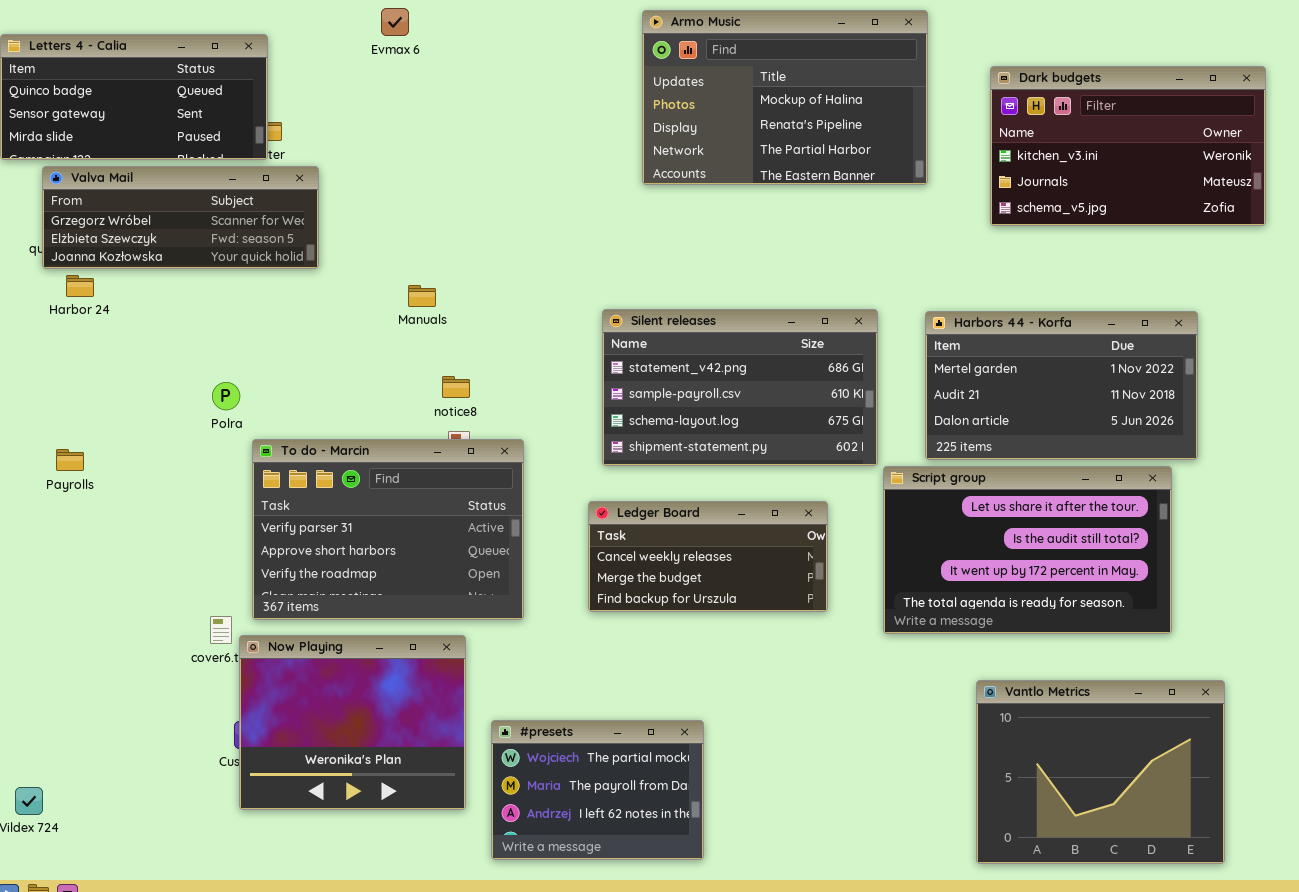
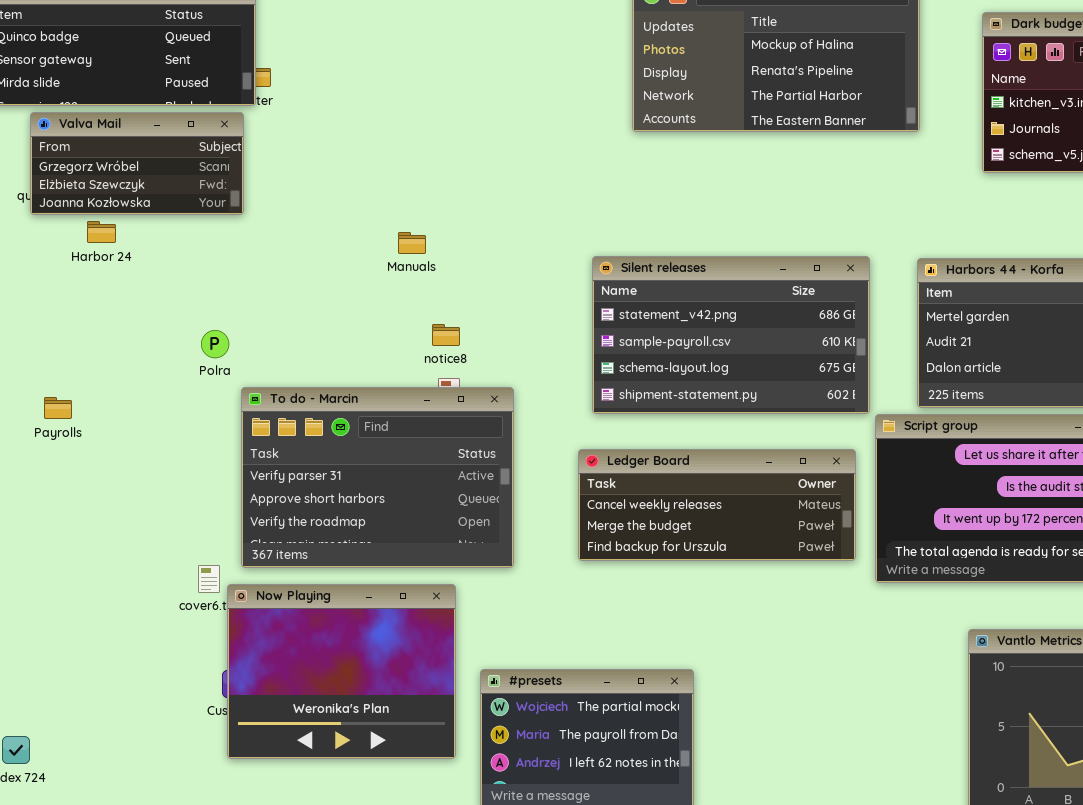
Valva Mail: [42,166,319,269] -> [30,112,244,215], resized
Harbor 24: [66,275,94,297] -> [87,221,116,243], moved
Ledger Board: [588,501,828,612] -> [578,449,856,561], resized

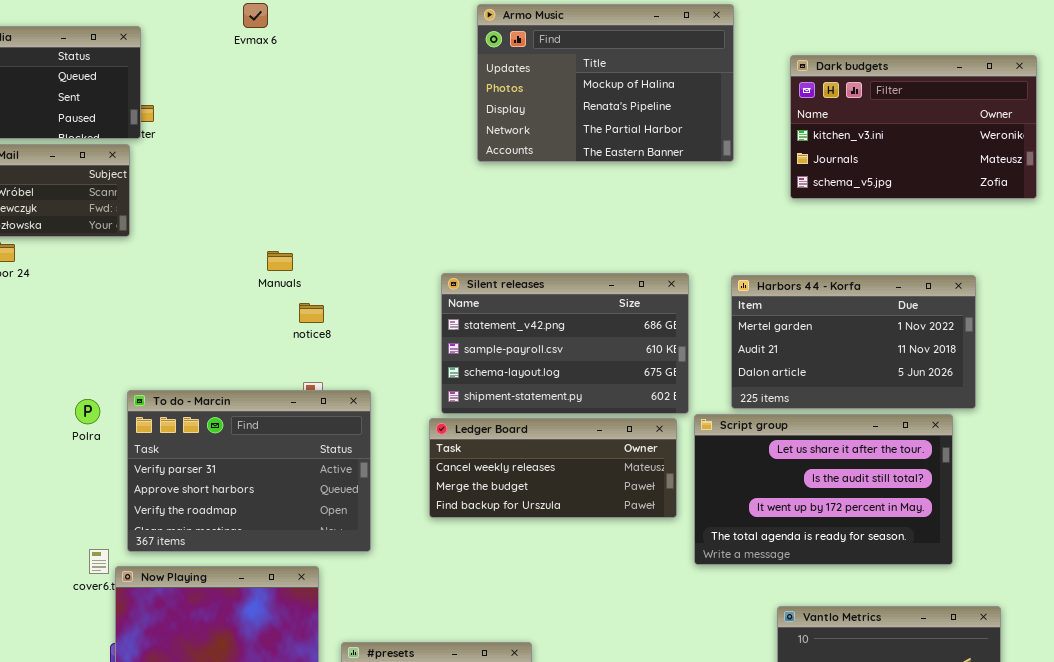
notice8: [432,324,460,346] -> [299,303,324,323], moved
Polra: [201,330,229,358] -> [75,399,100,424], moved
Ledger Board: [578,449,856,561] -> [429,418,677,518], moved

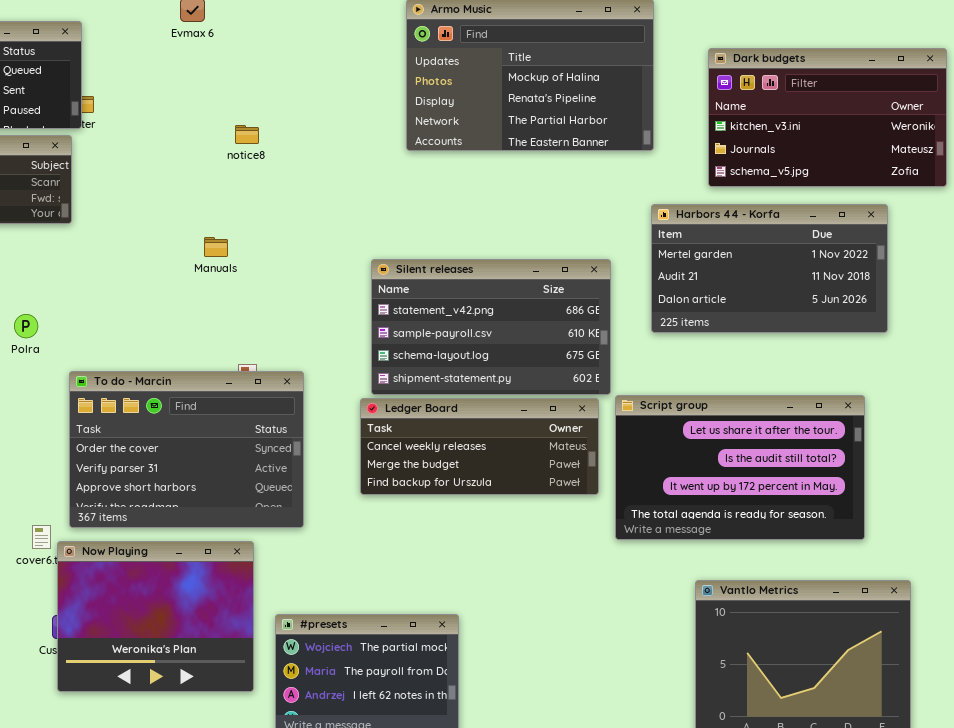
Harbors 44 - Korfa: [731,275,976,409] -> [651,204,888,333], moved
notice8: [299,303,324,323] -> [235,125,259,144], moved
To do - Marcin: [127,390,371,552] -> [69,371,304,528], scrolled up 1 row
Polra: [75,399,100,424] -> [14,314,38,338], moved

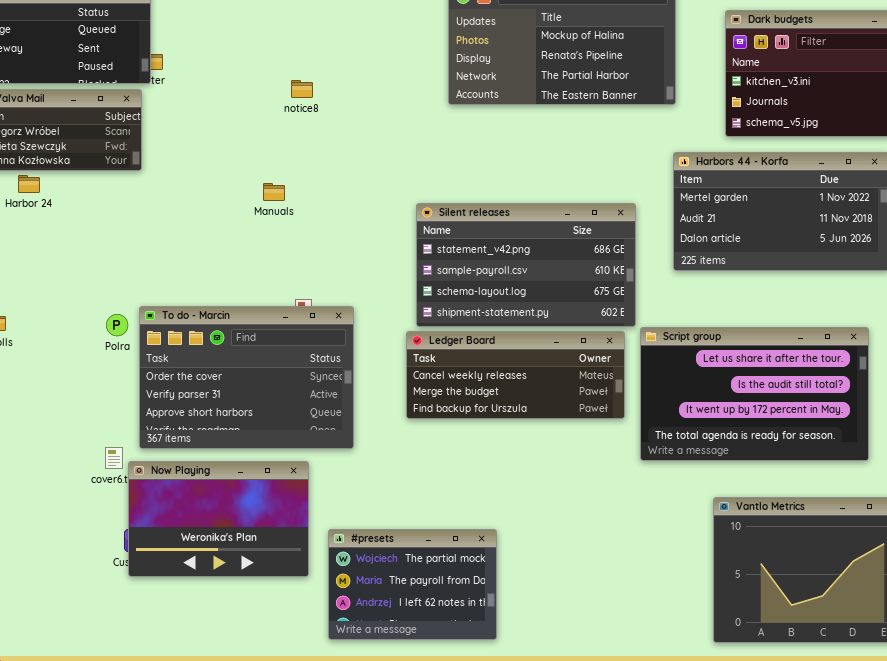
Polra: [14,314,38,338] -> [106,314,128,336], moved
Now Playing: [57,541,254,692] -> [128,461,309,577], resized

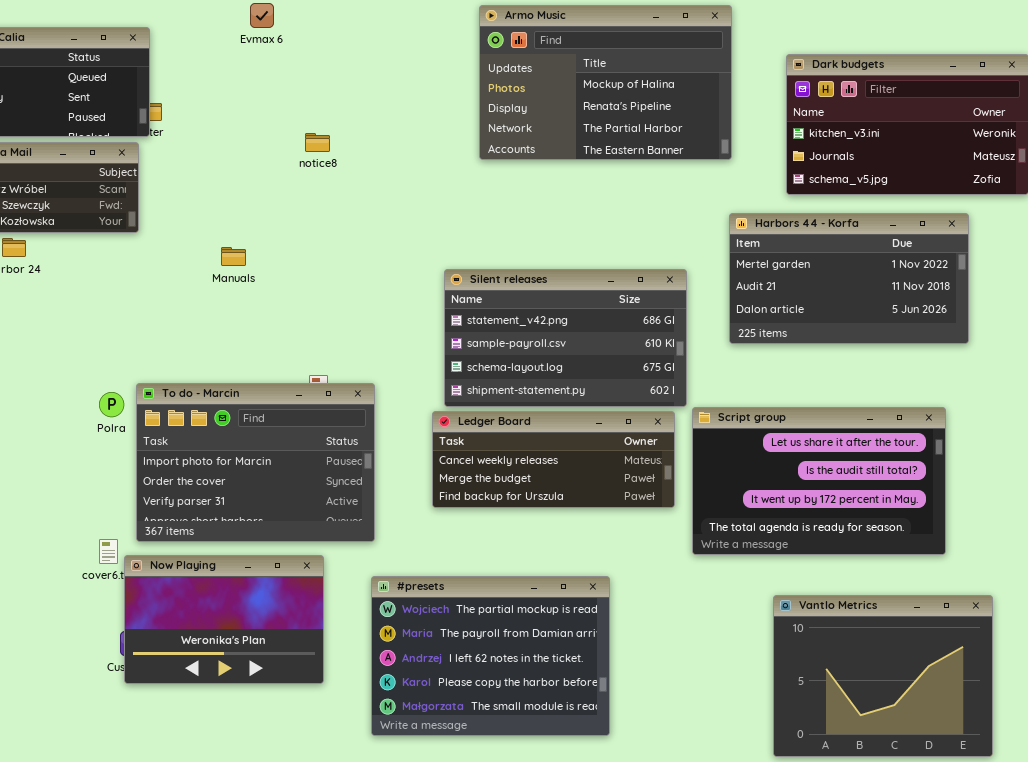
Manuals: [263,183,285,201] -> [221,247,246,266], moved
To do - Marcin: [139,306,354,449] -> [136,383,375,542], scrolled up 1 row
#presets: [328,529,497,640] -> [371,576,610,736], moved, resized

